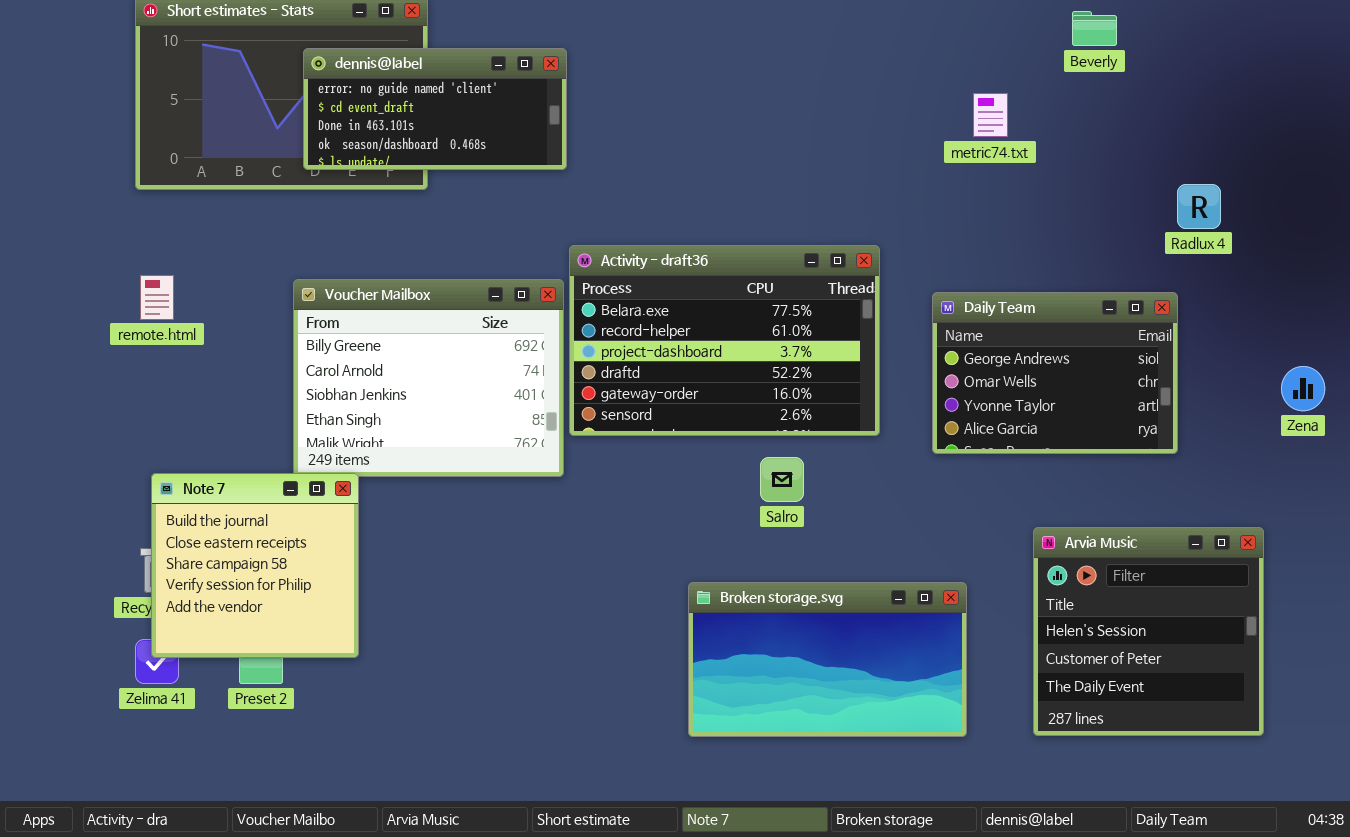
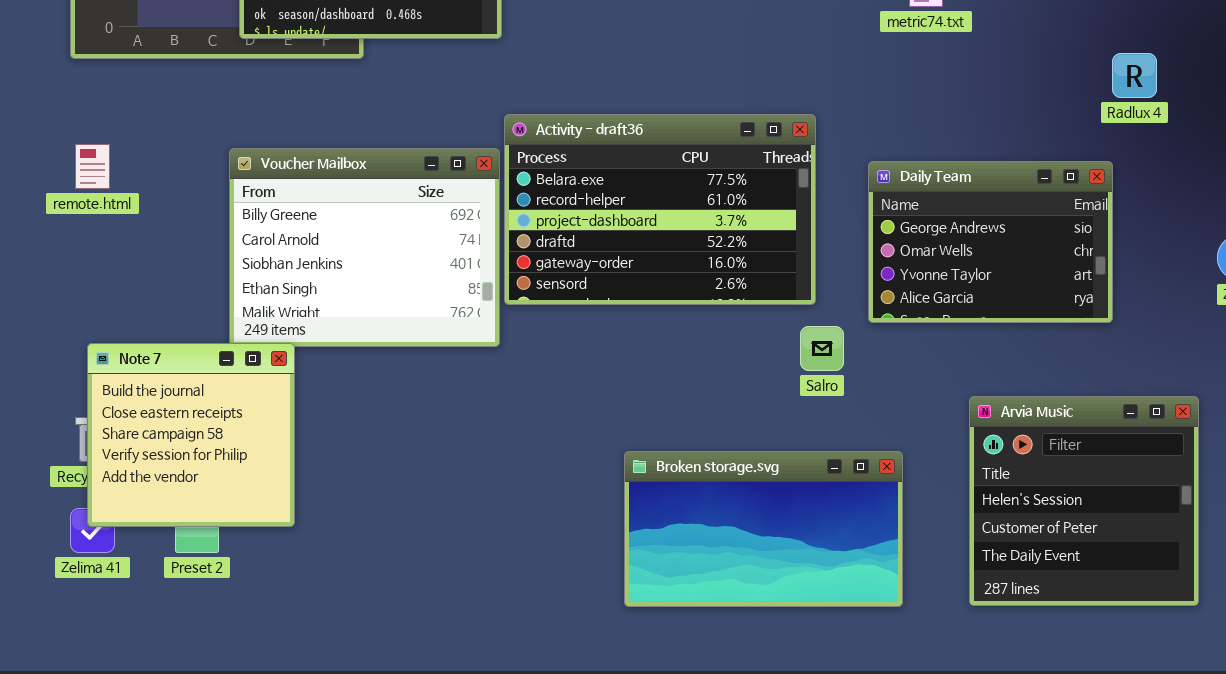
Salro: [760,457,804,502] -> [800,326,844,371], moved

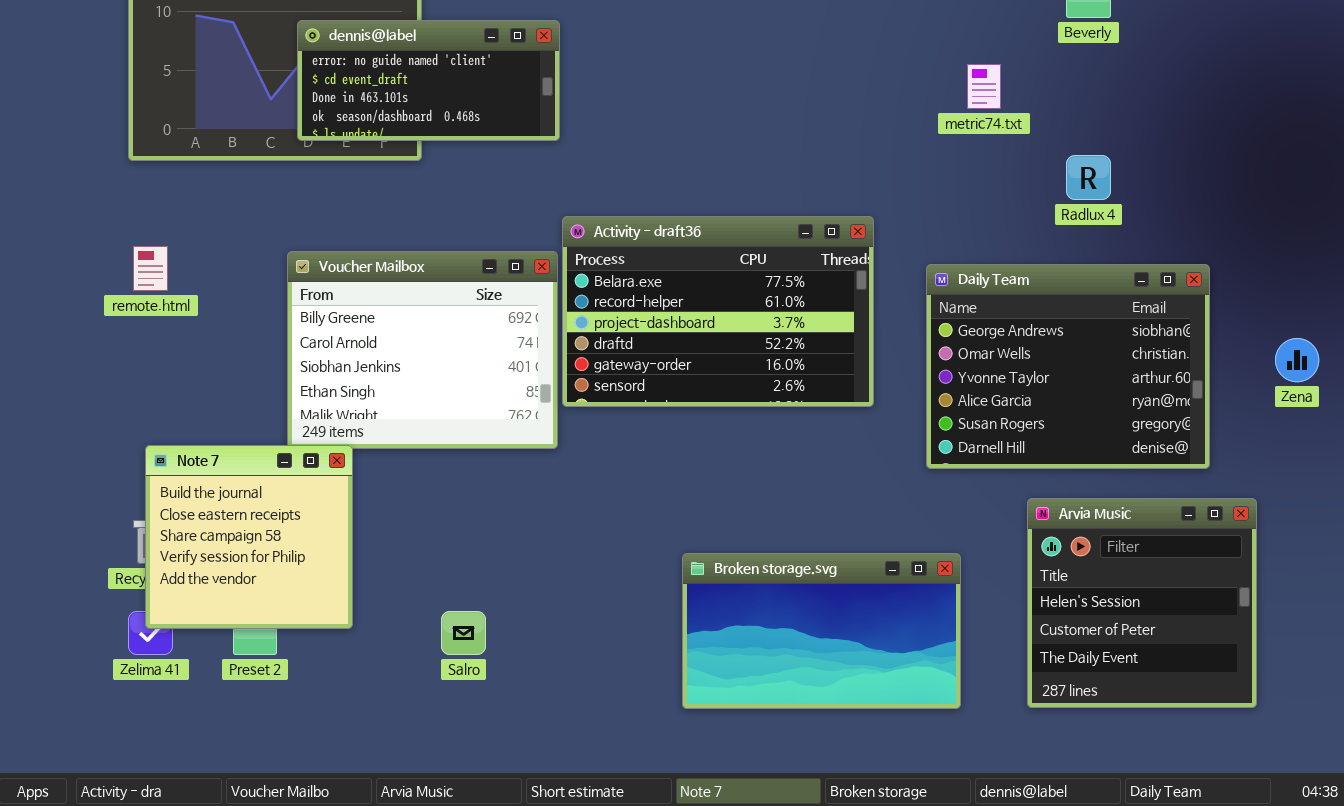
Radlux 4: [1112,53,1157,98] -> [1066,155,1111,200], moved
Daily Team: [868,161,1113,323] -> [926,264,1210,469], resized
Salro: [800,326,844,371] -> [441,611,486,655], moved

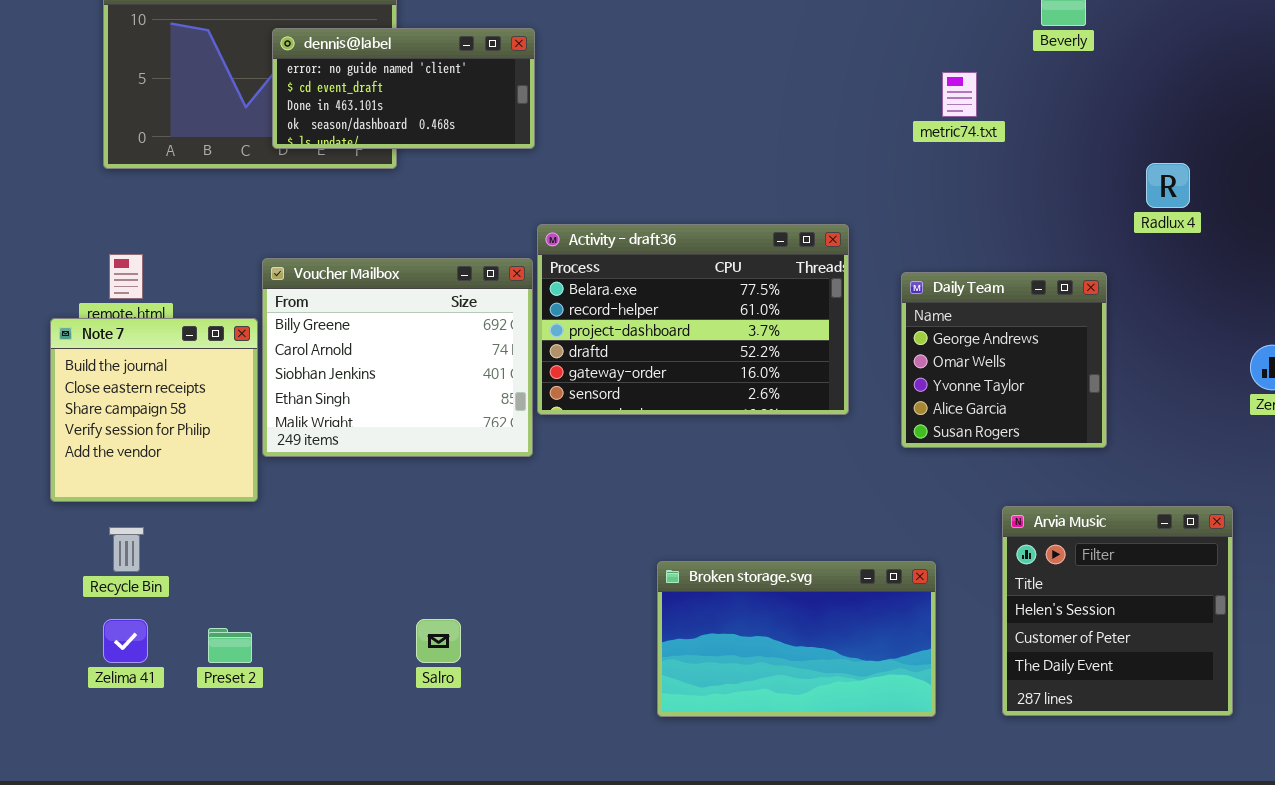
Radlux 4: [1066,155,1111,200] -> [1146,163,1190,208], moved
Daily Team: [926,264,1210,469] -> [901,272,1107,448], resized
Note 7: [145,445,353,629] -> [50,318,258,502], moved

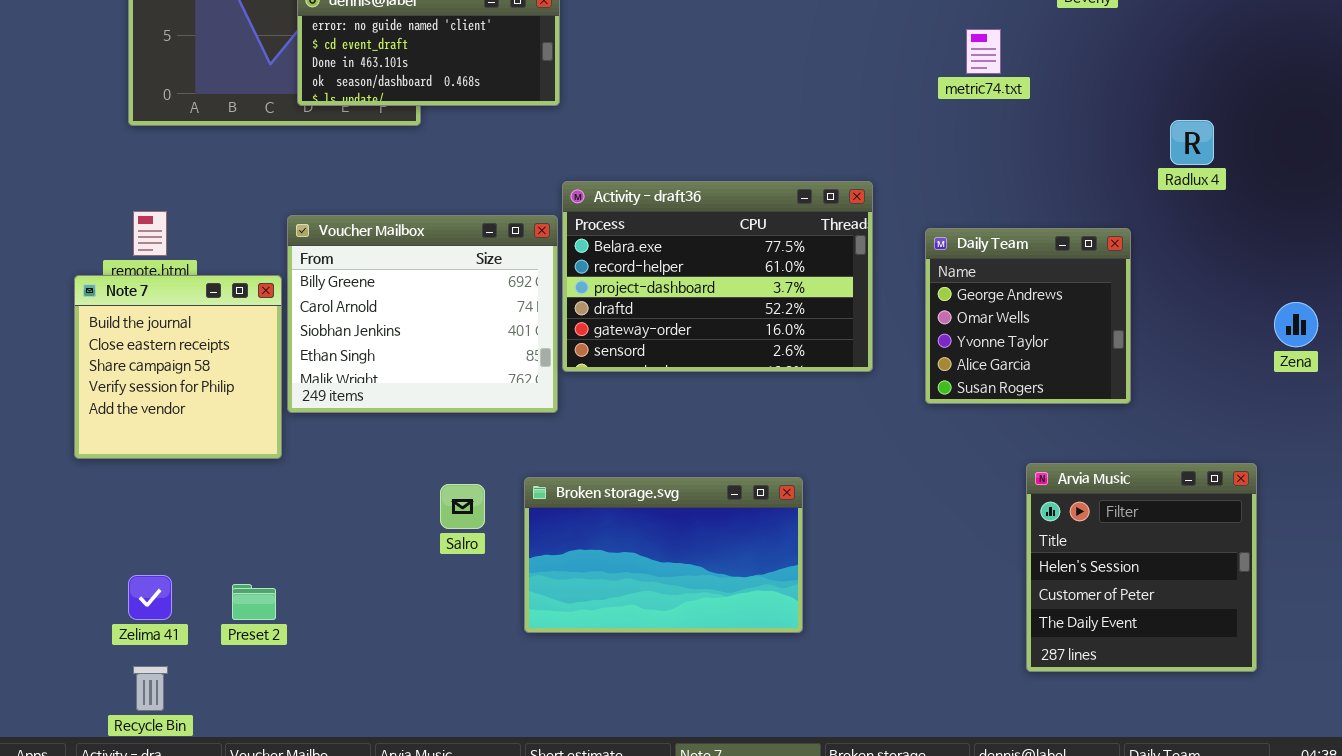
Recycle Bin: [109,527,144,572] -> [133,666,168,711], moved
Broken storage.svg: [657,561,936,717] -> [524,477,803,633], moved
Salro: [416,619,461,663] -> [440,484,485,529], moved

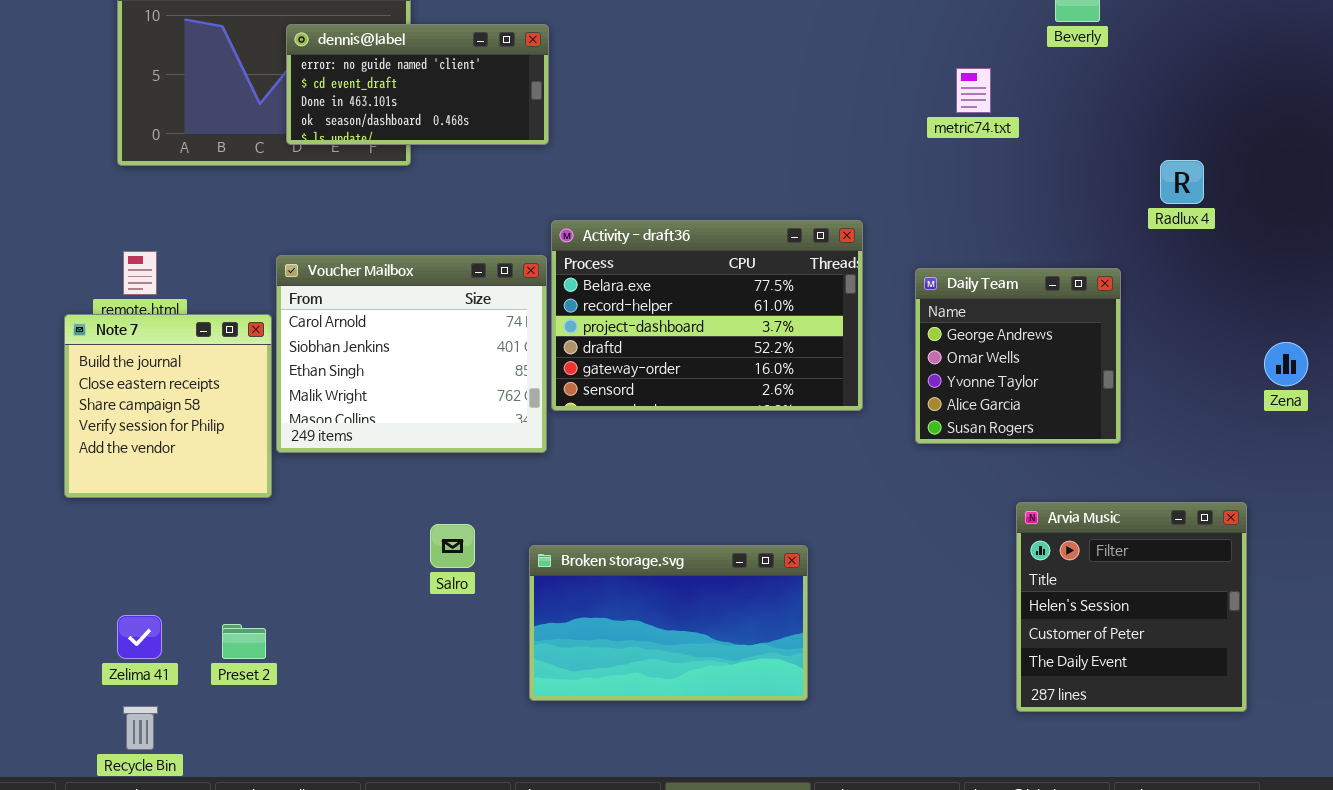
Voucher Mailbox: [287,215,558,413] -> [276,255,547,453], scrolled down 1 row
Broken storage.svg: [524,477,803,633] -> [529,545,808,701], moved

